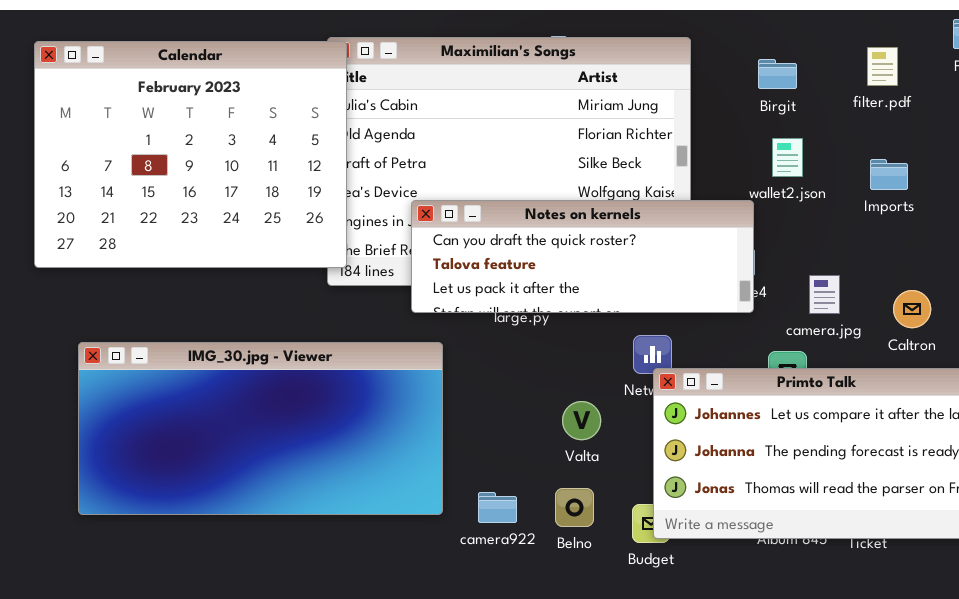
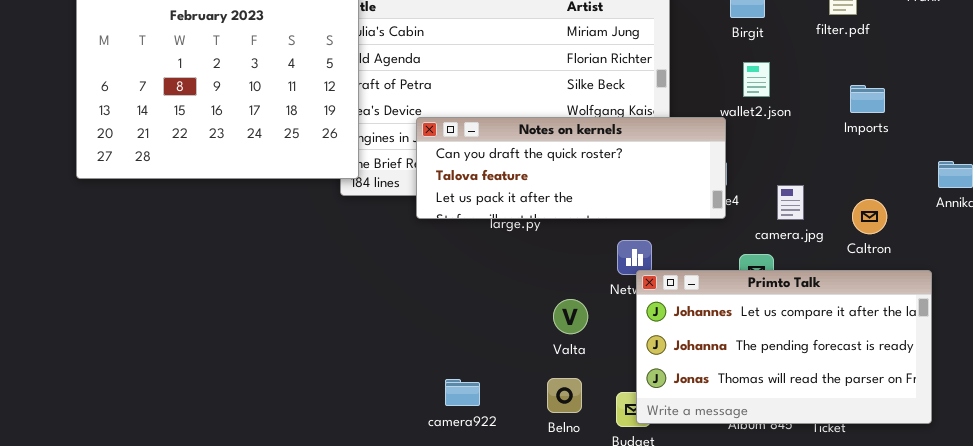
Imports: [870,159,908,190] -> [850,85,885,113], moved
IMG_30.jpg - Viewer: [78,342,443,515] -> none, closed
camera922: [478,492,517,523] -> [445,379,480,406], moved

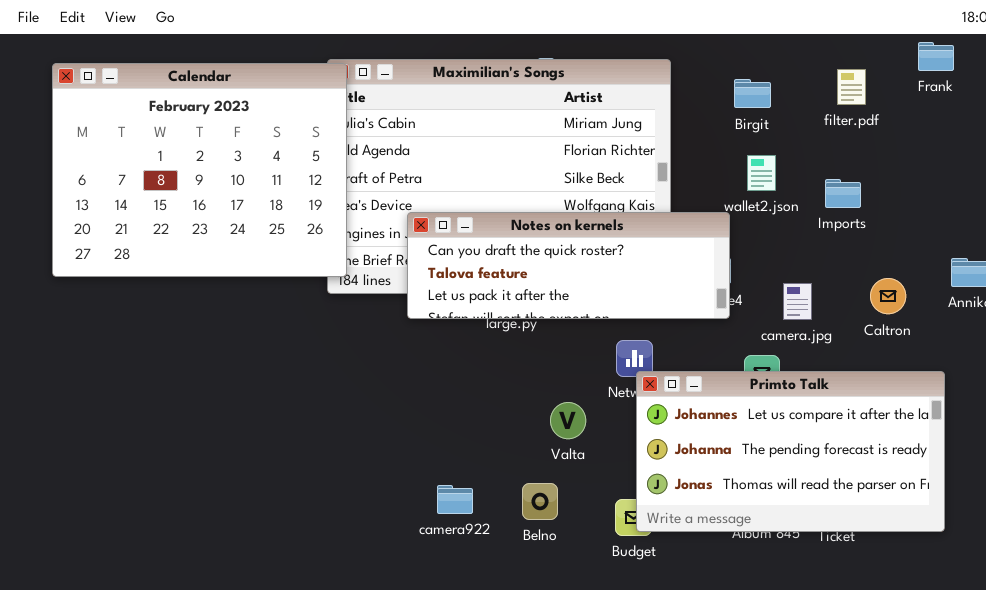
Imports: [850,85,885,113] -> [825,179,861,208], moved
Caltron: [852,199,887,234] -> [870,278,906,314], moved
Belno: [547,378,582,413] -> [522,483,558,520], moved

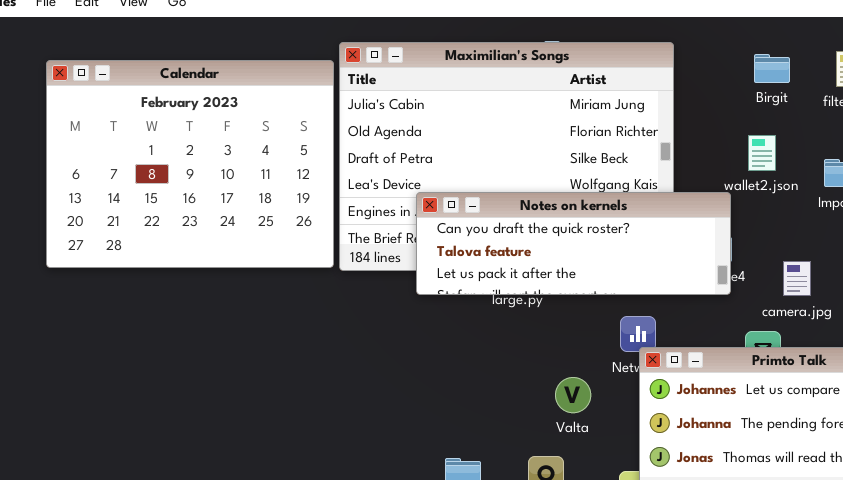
Calendar: [52,63,347,277] -> [46,60,334,268], moved
Birgit: [734,79,771,108] -> [754,54,790,83], moved

